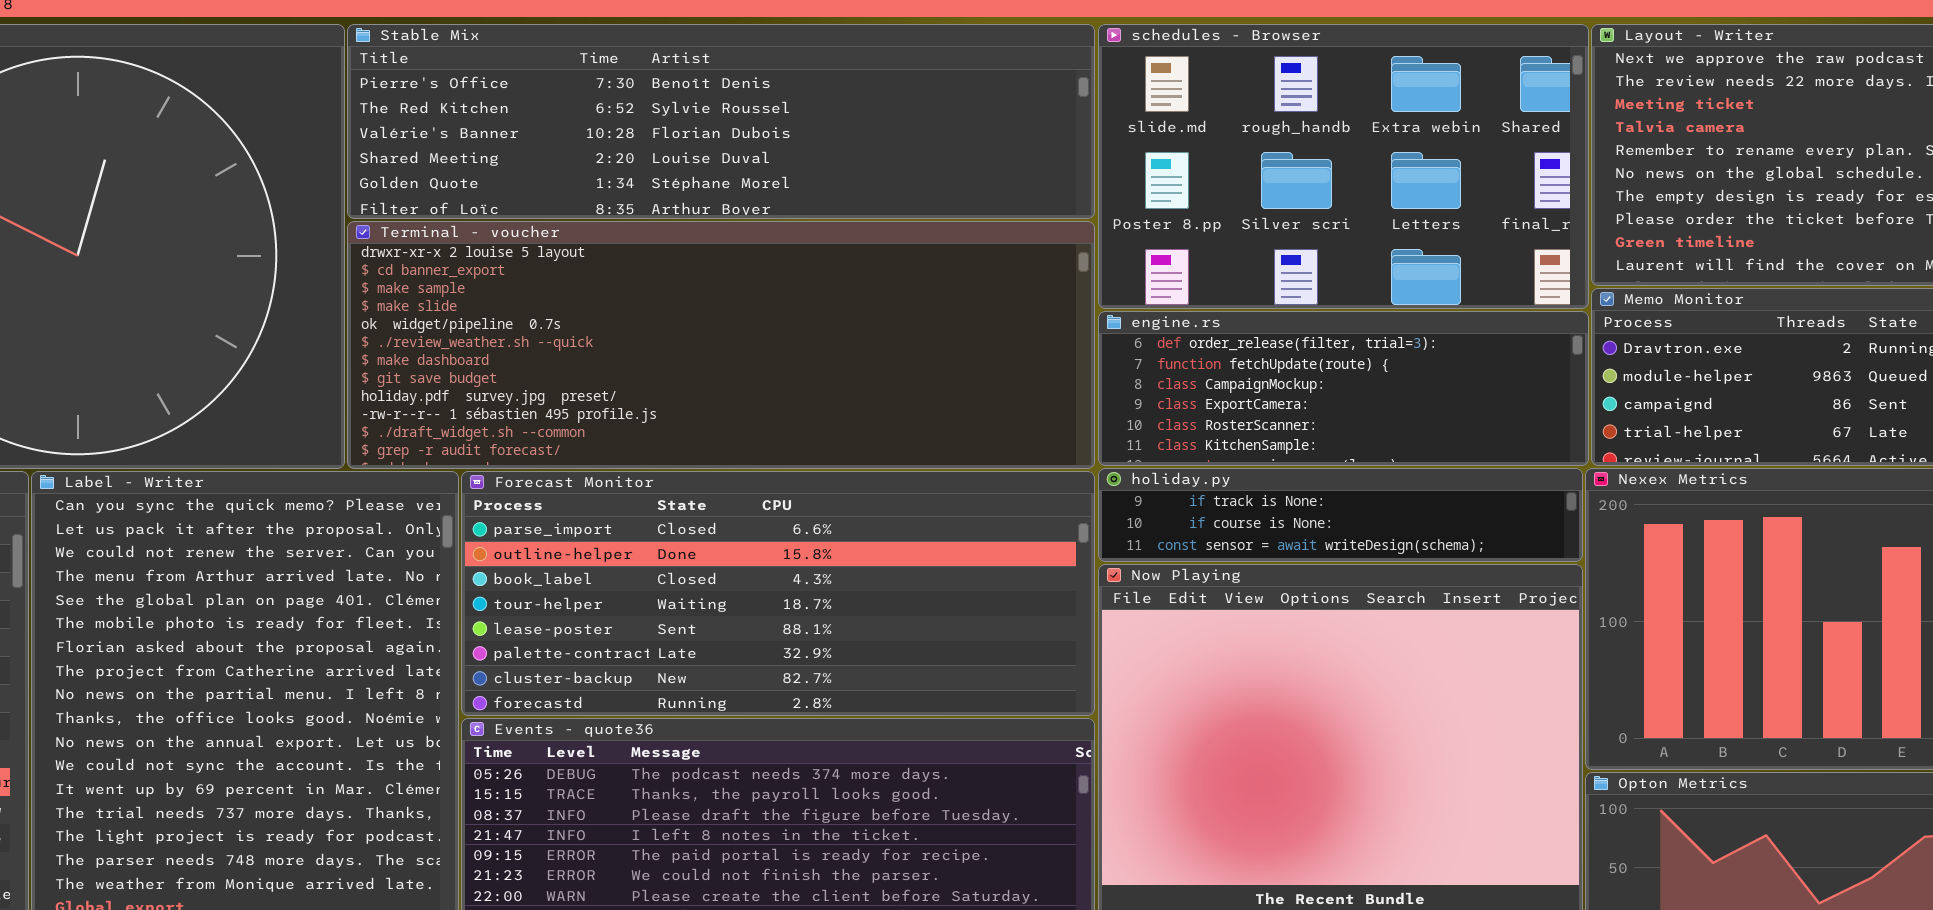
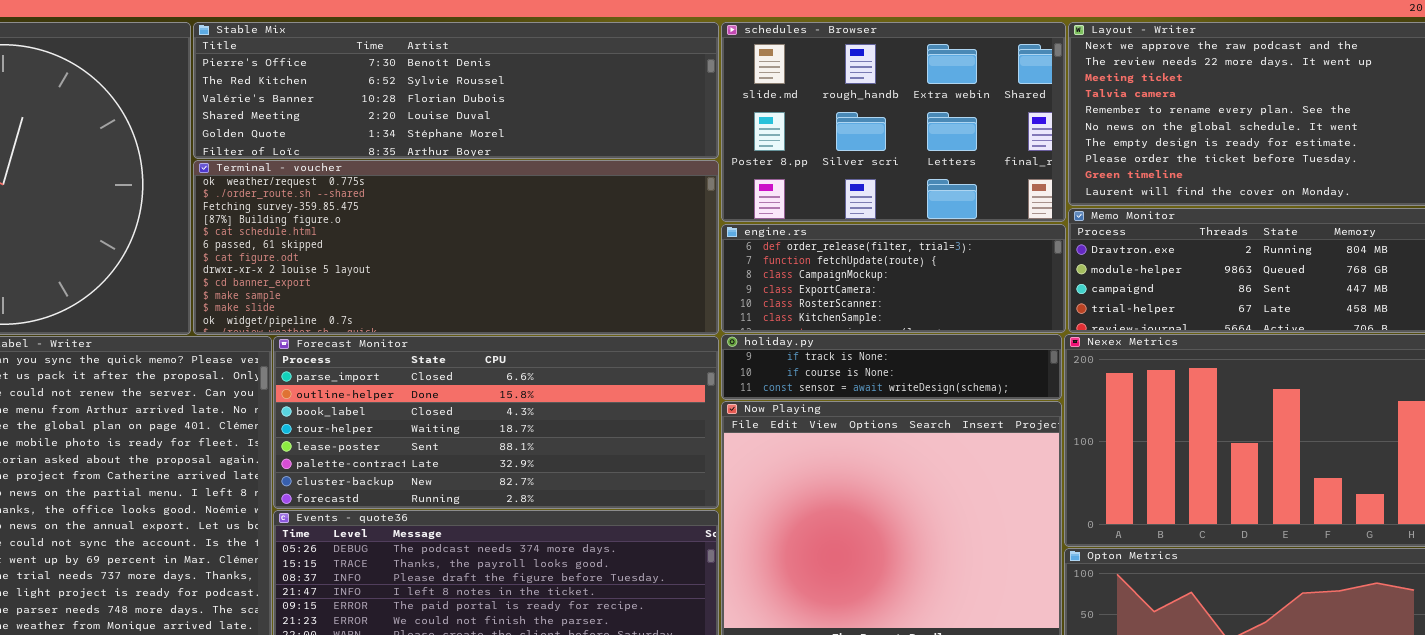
Terminal - voucher: [347,221,1095,469] -> [193,160,719,335], scrolled up 7 rows

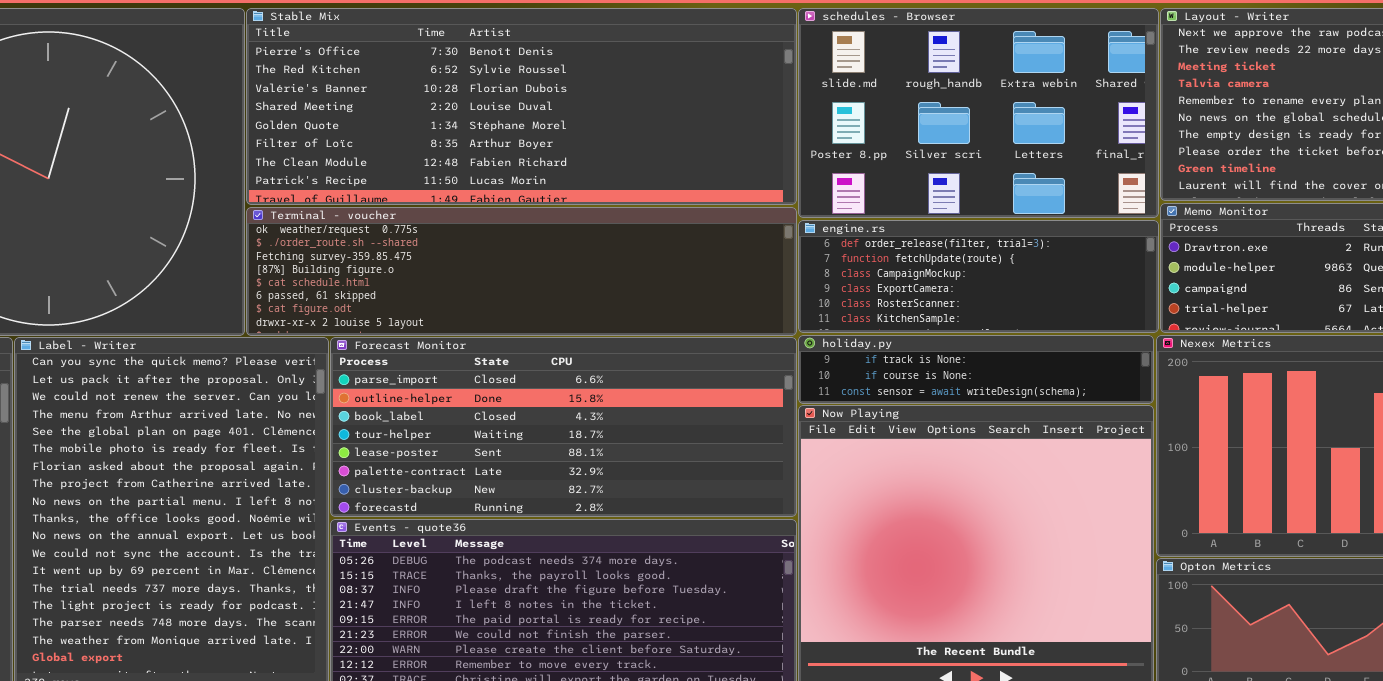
Stable Mix: [193,22,719,159] -> [246,8,797,205], resized
Terminal - voucher: [193,160,719,335] -> [246,207,797,336], resized

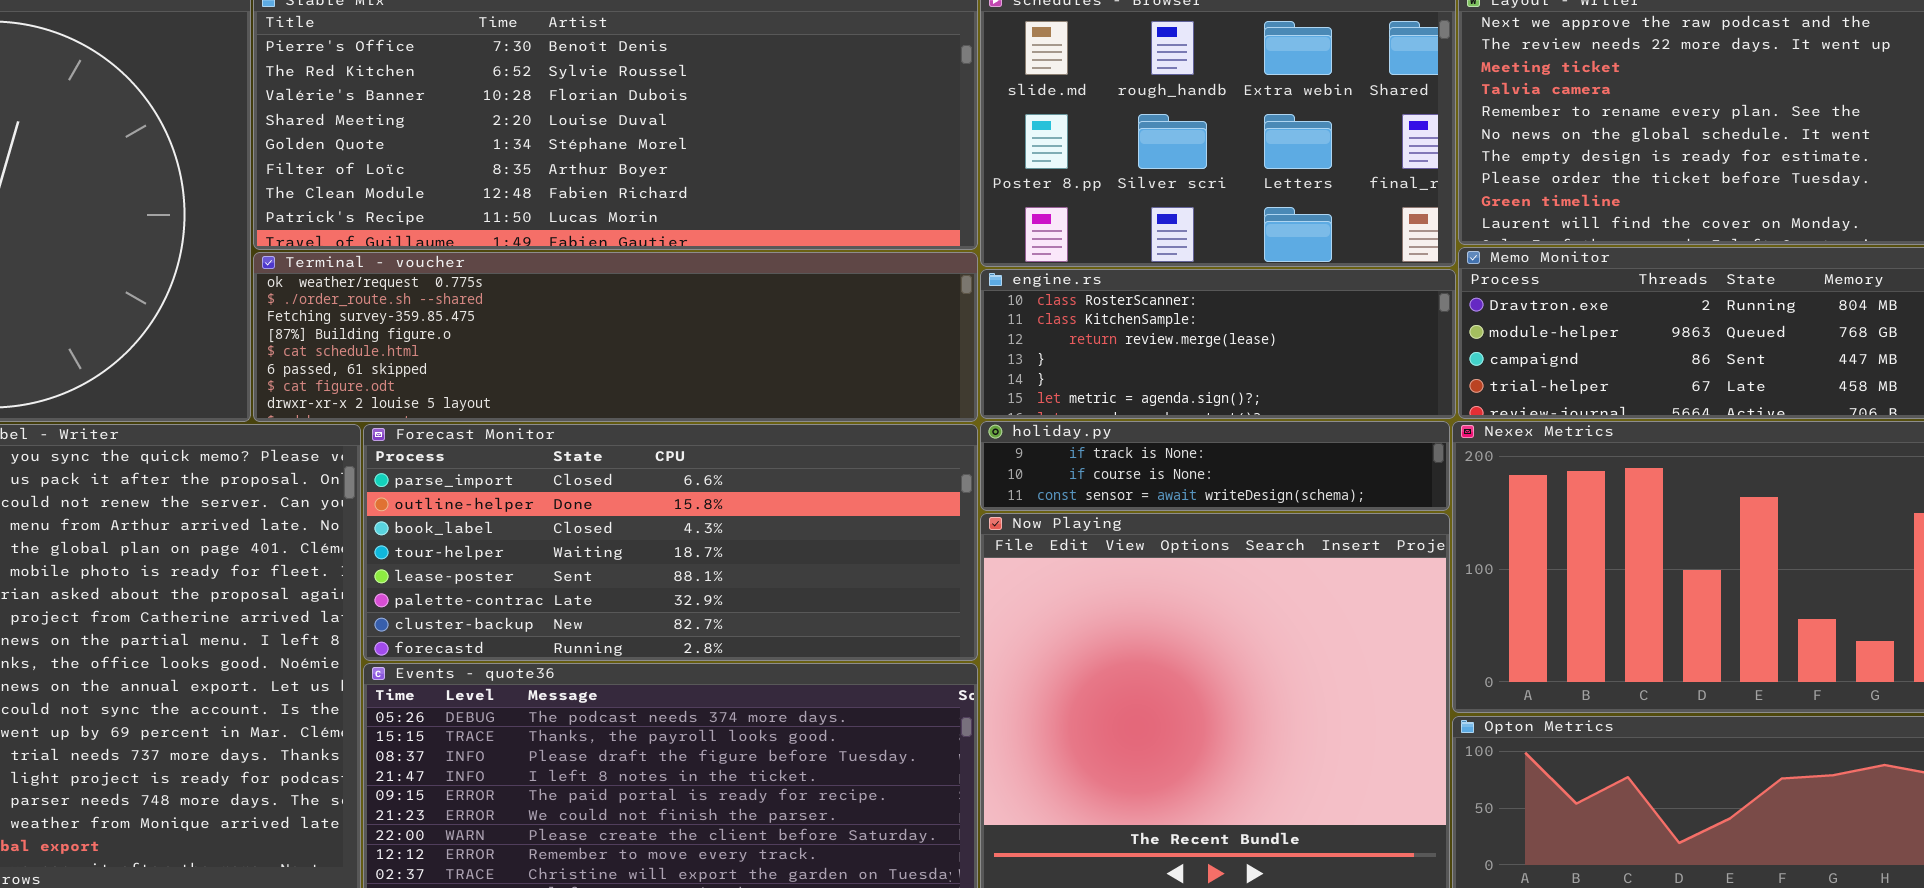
engine.rs: [798,220,1159,333] -> [980,269,1456,419], scrolled down 4 rows

